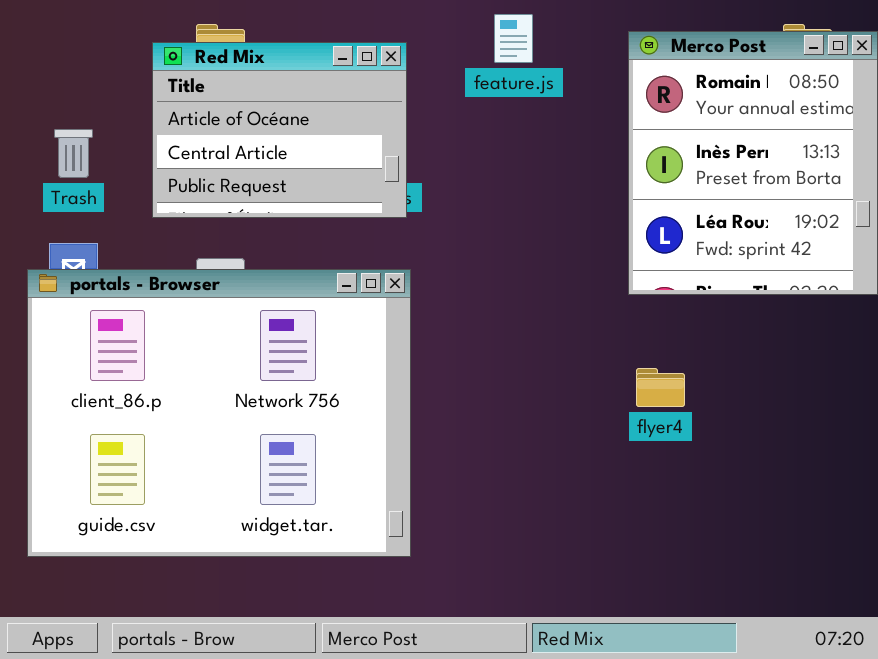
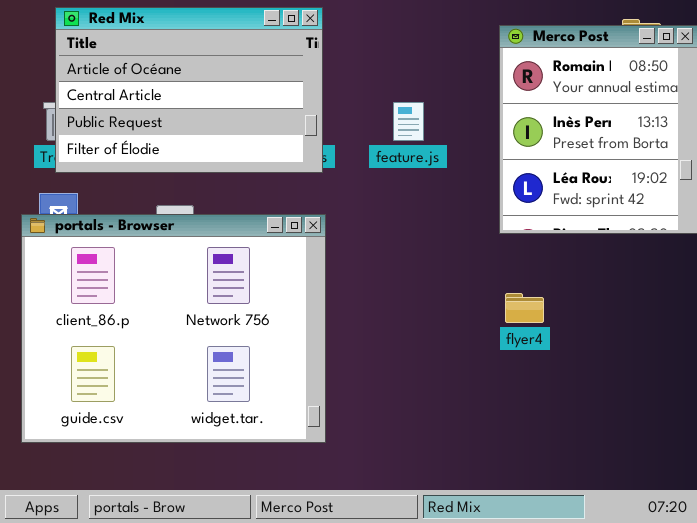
feature.js: [494,14,533,63] -> [393,102,424,141], moved
Red Mix: [152,42,407,218] -> [55,7,323,173], resized

